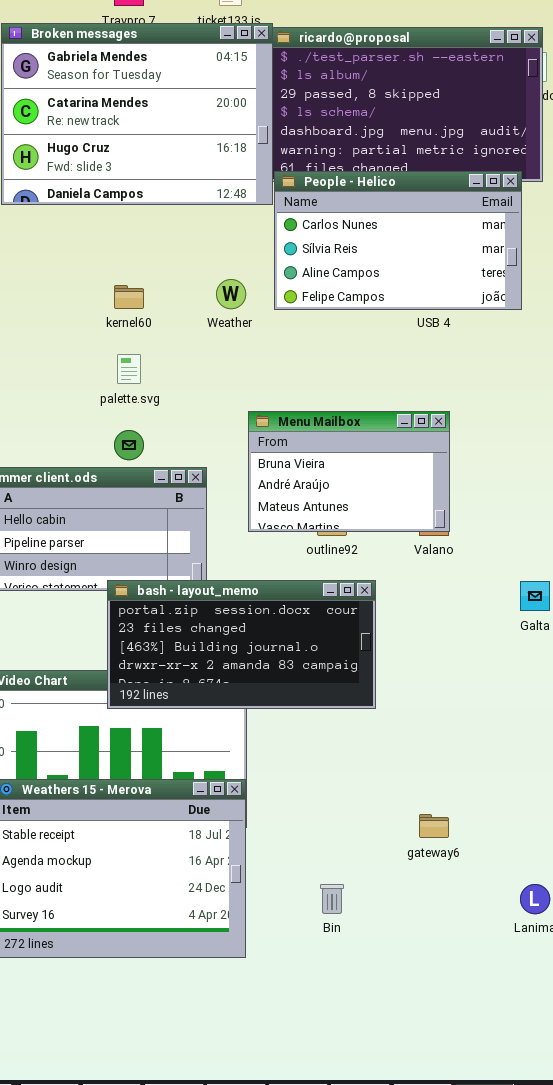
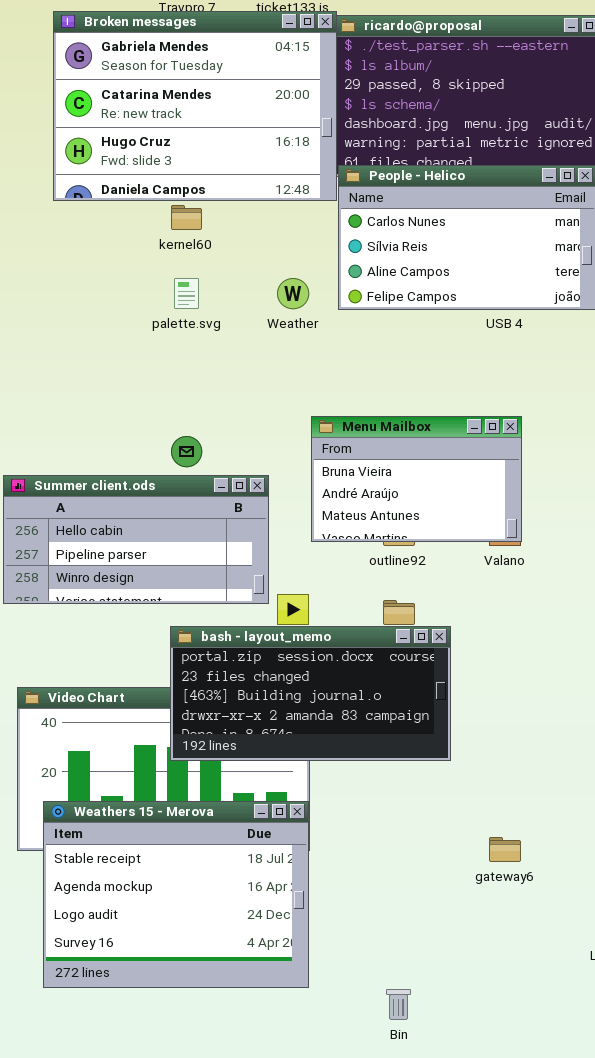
kernel60: [114,285,144,309] -> [171,205,202,230], moved
palette.svg: [117,354,141,384] -> [174,278,199,309], moved
bash - layout_memo: [107,580,376,709] -> [170,626,451,761], moved
Bin: [320,884,344,914] -> [386,989,411,1020], moved

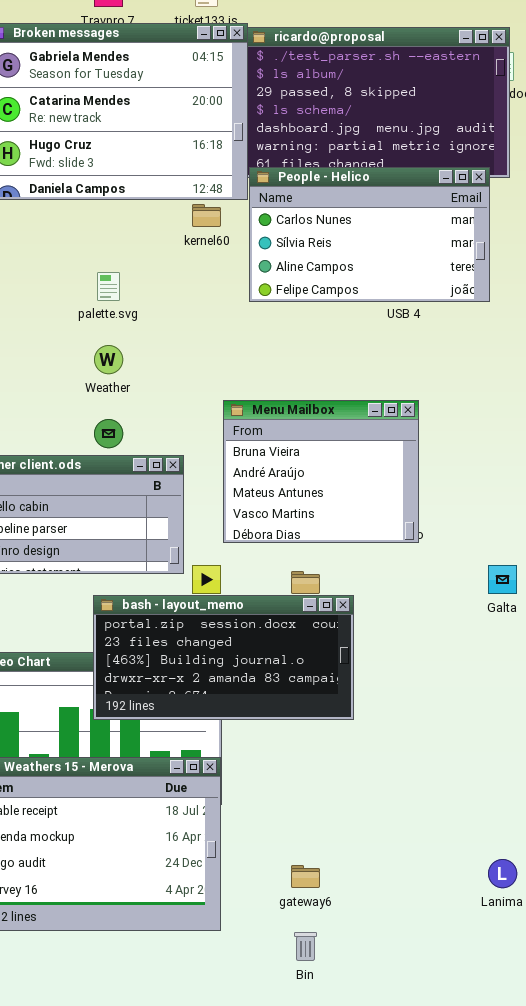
kernel60: [171,205,202,230] -> [192,204,221,227], moved
Weather: [277,278,309,309] -> [94,345,123,374], moved
Menu Mailbox: [311,416,522,542] -> [223,400,419,543], resized
gateway6: [489,837,521,862] -> [291,865,320,888], moved

